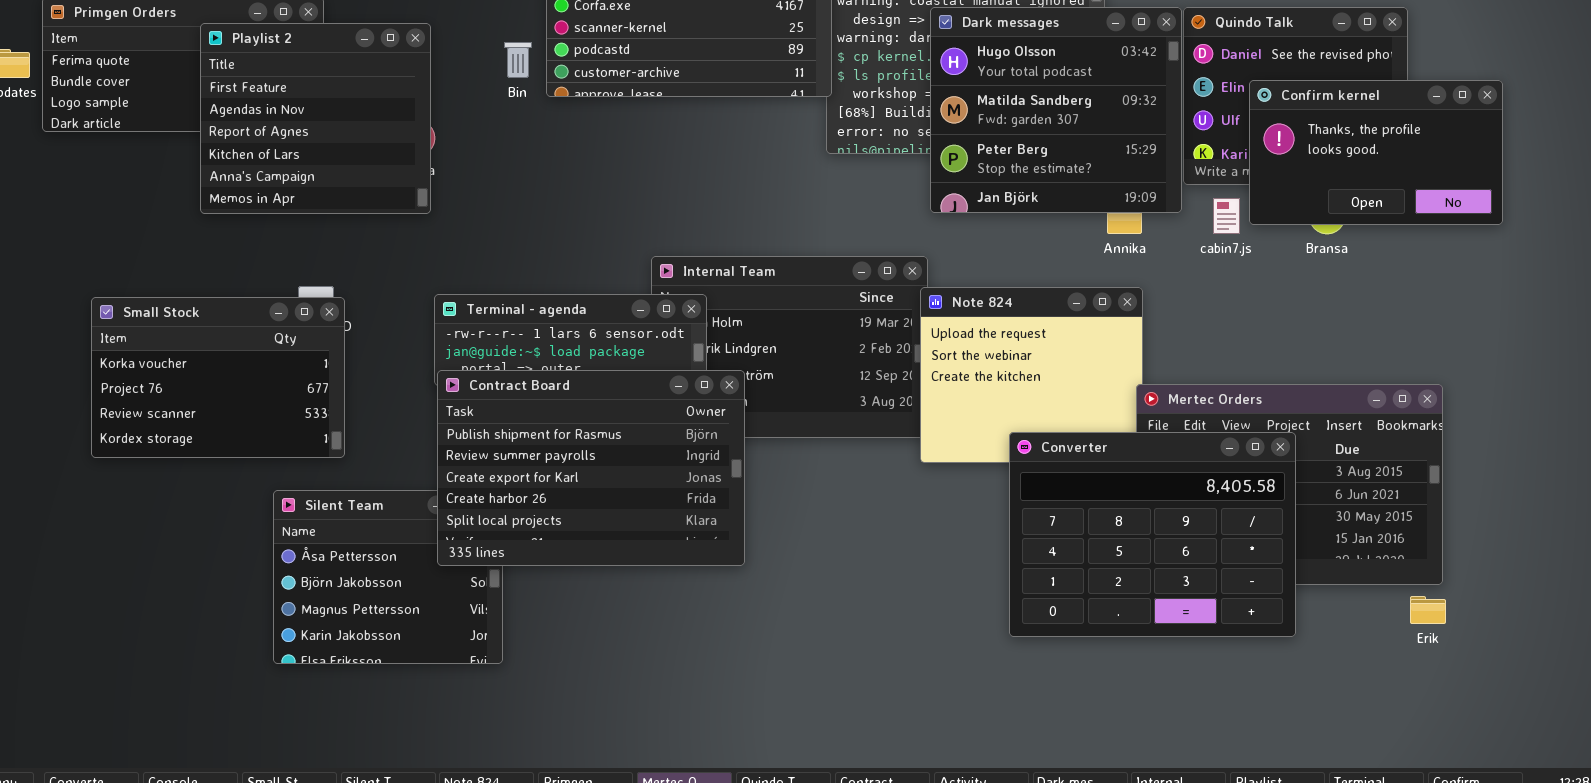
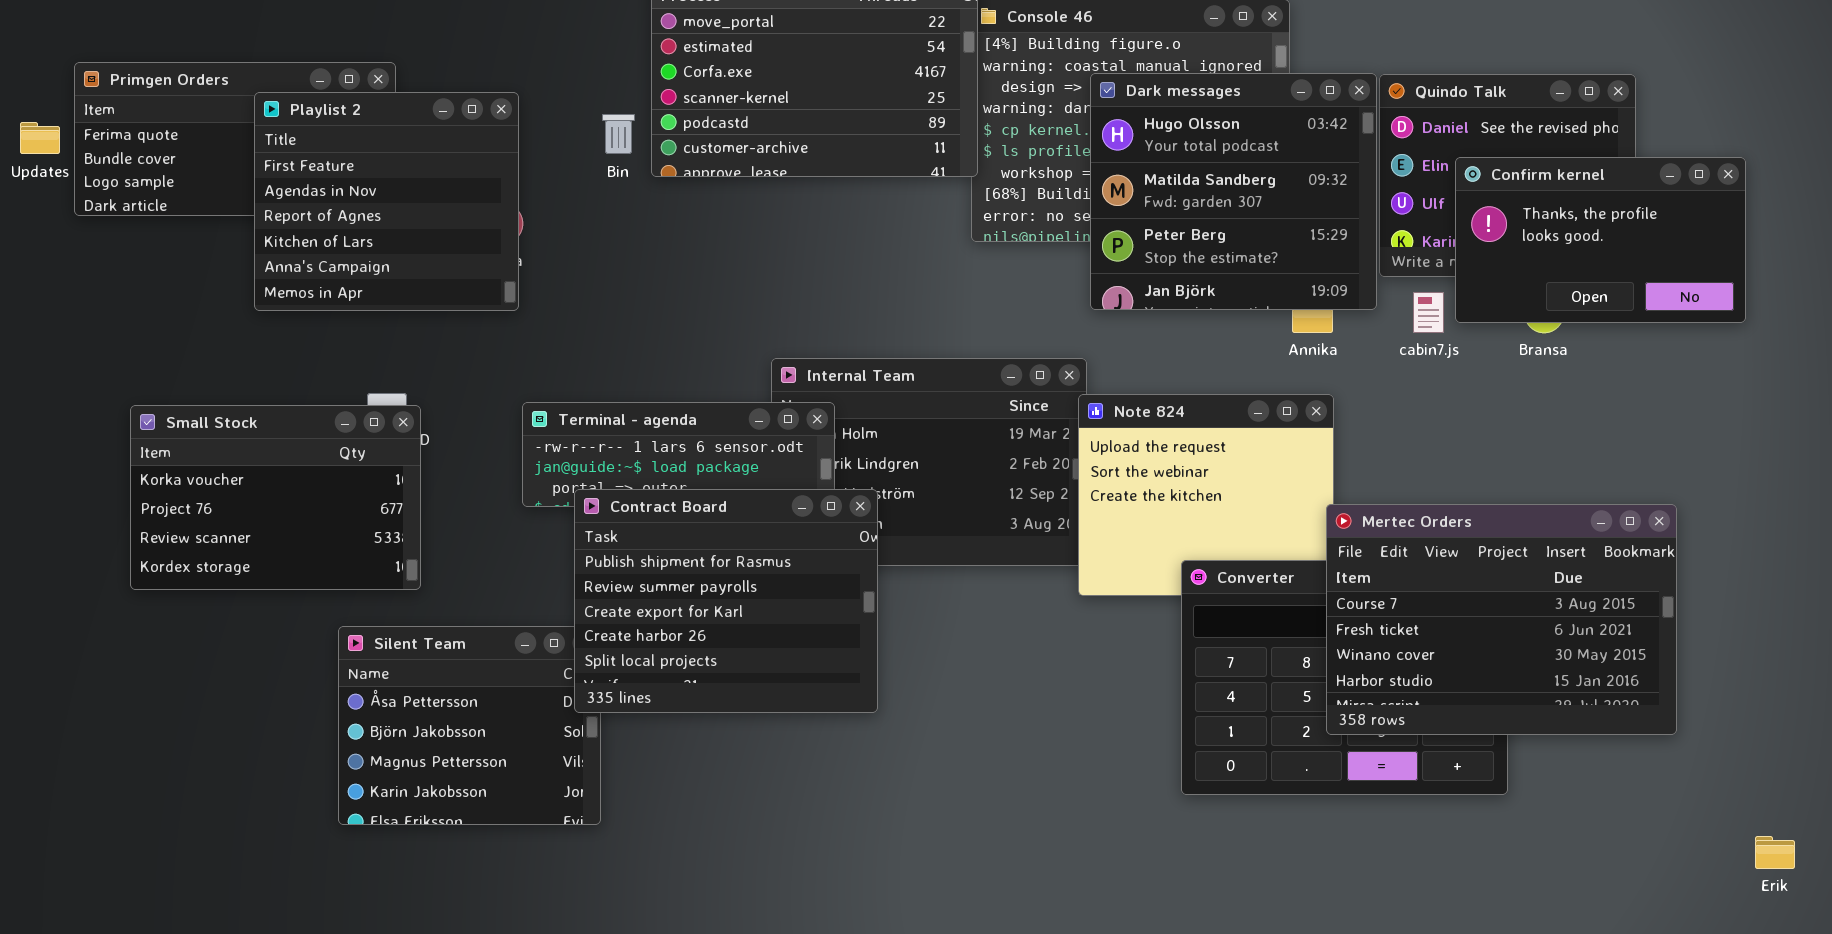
Contract Board: [437,370,745,566] -> [574,489,878,713], resized
Mertec Orders: [1136,384,1443,585] -> [1326,504,1677,735], raised
Erik: [1410,596,1446,624] -> [1755,836,1795,869], moved

